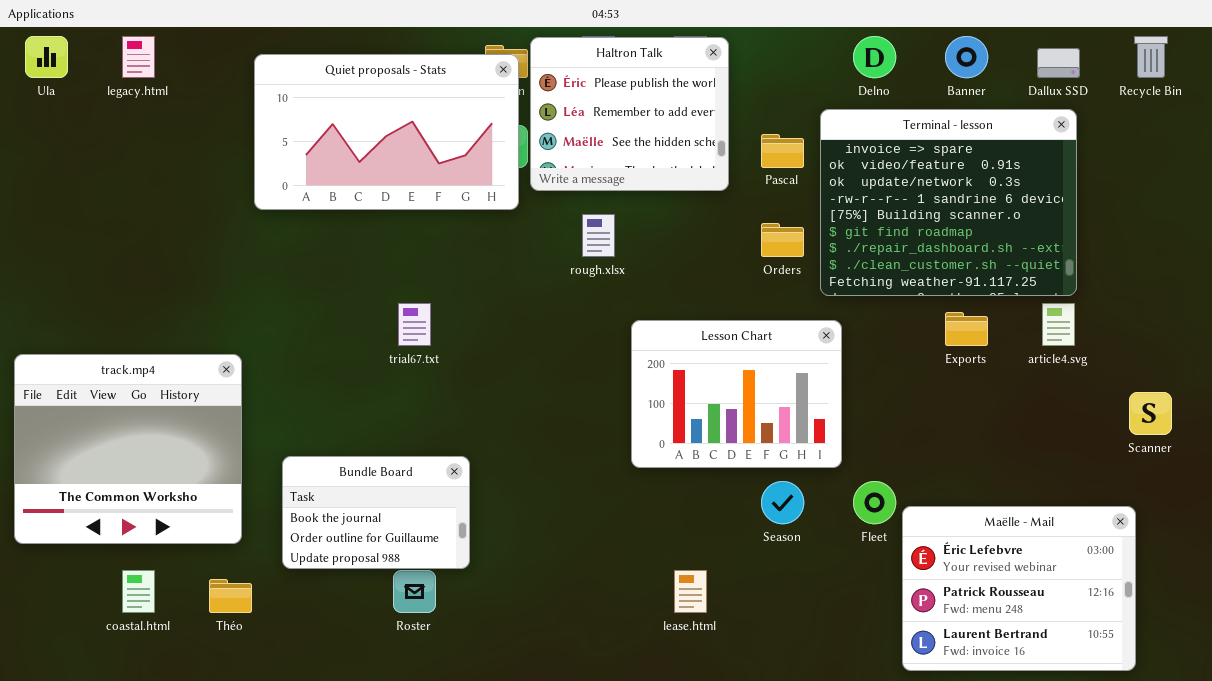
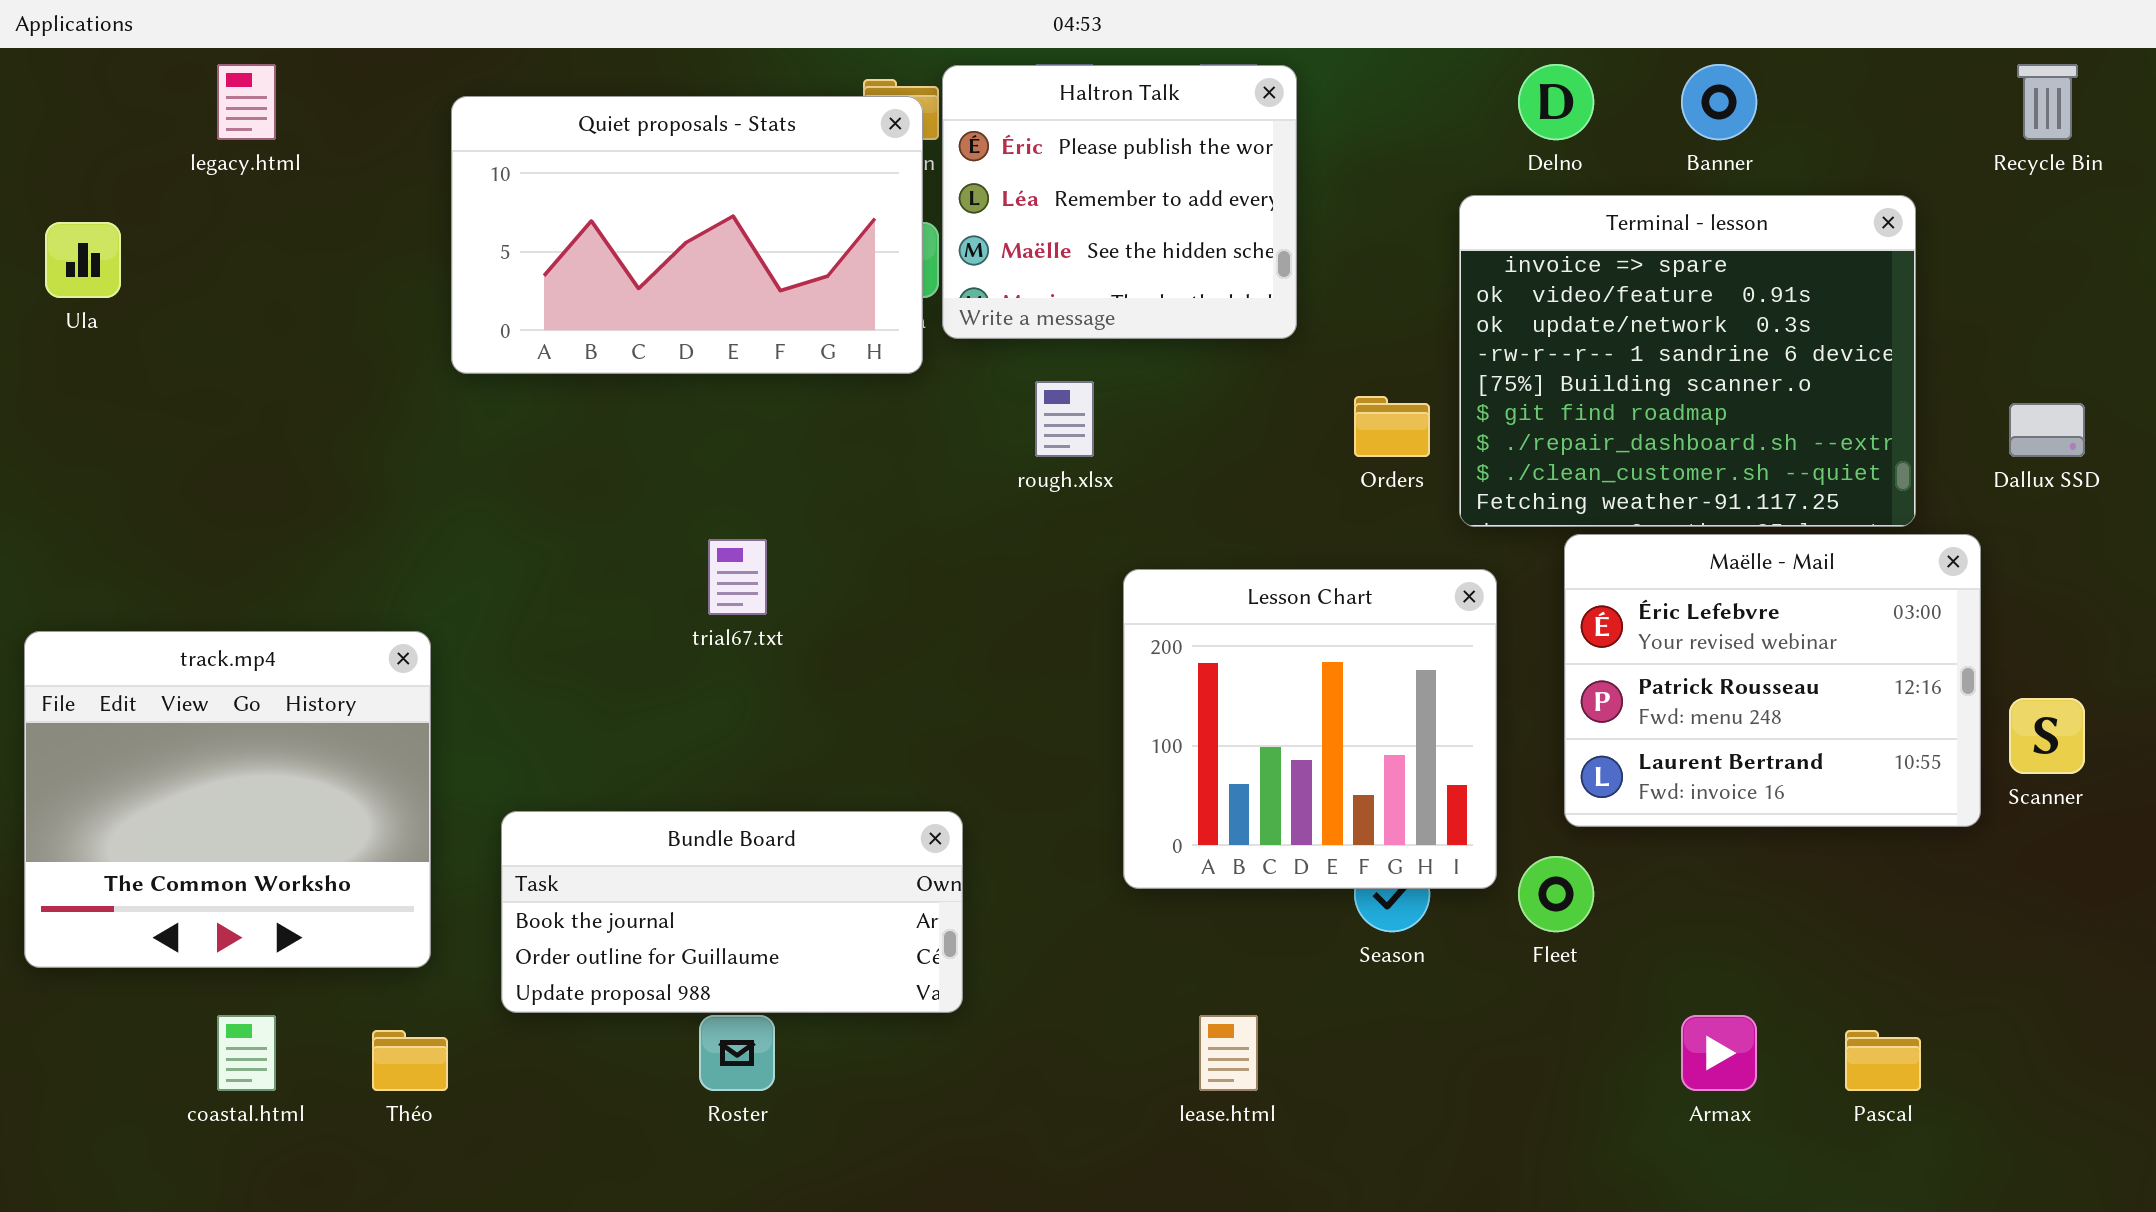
Ula: [25,36,68,78] -> [45,222,121,298], moved
Dallux SSD: [1037,48,1080,78] -> [2009,403,2085,457], moved
Pascal: [761,134,804,168] -> [1845,1030,1921,1091], moved
Lesson Chart: [631,320,842,468] -> [1123,569,1497,889], resized
Bundle Board: [282,456,470,569] -> [501,811,963,1013], resized
Maëlle - Mail: [902,506,1136,671] -> [1564,534,1981,827], moved

